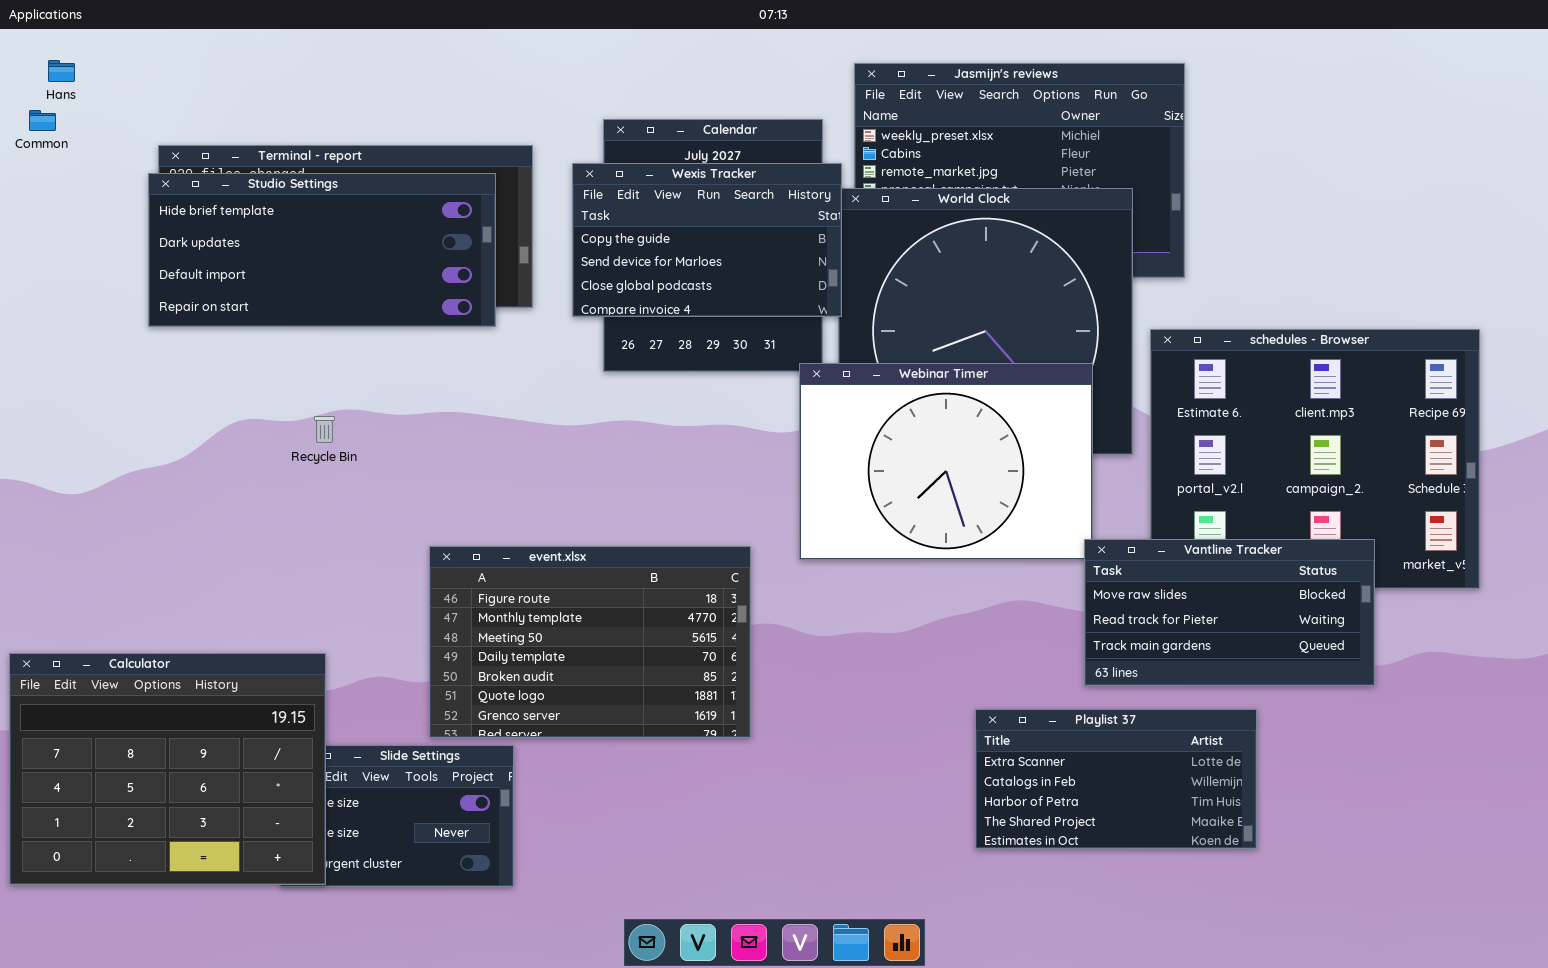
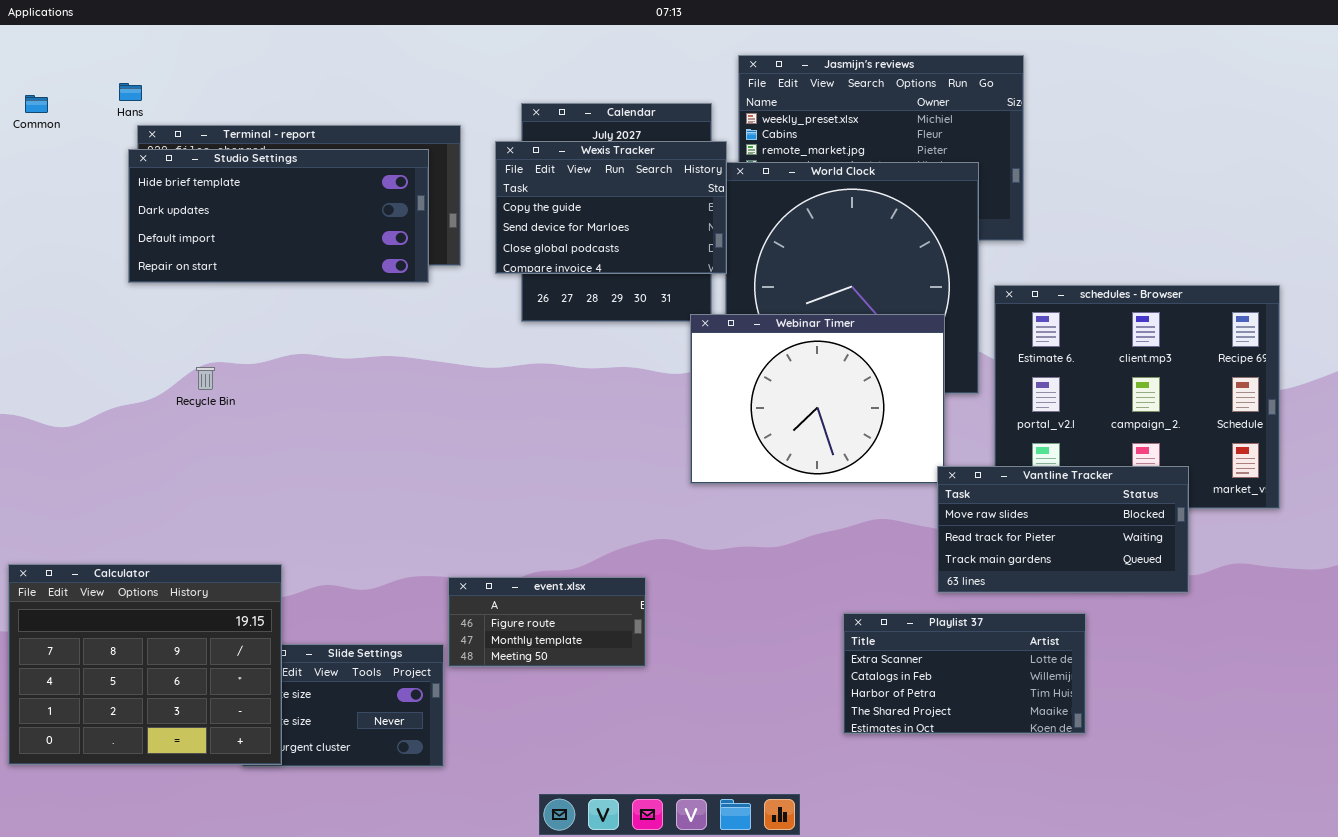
Hans: [48,60,75,82] -> [119,83,142,101], moved
Recycle Bin: [314,416,335,443] -> [196,367,215,390], moved
event.xlsx: [429,546,751,738] -> [448,577,646,667], moved, resized

